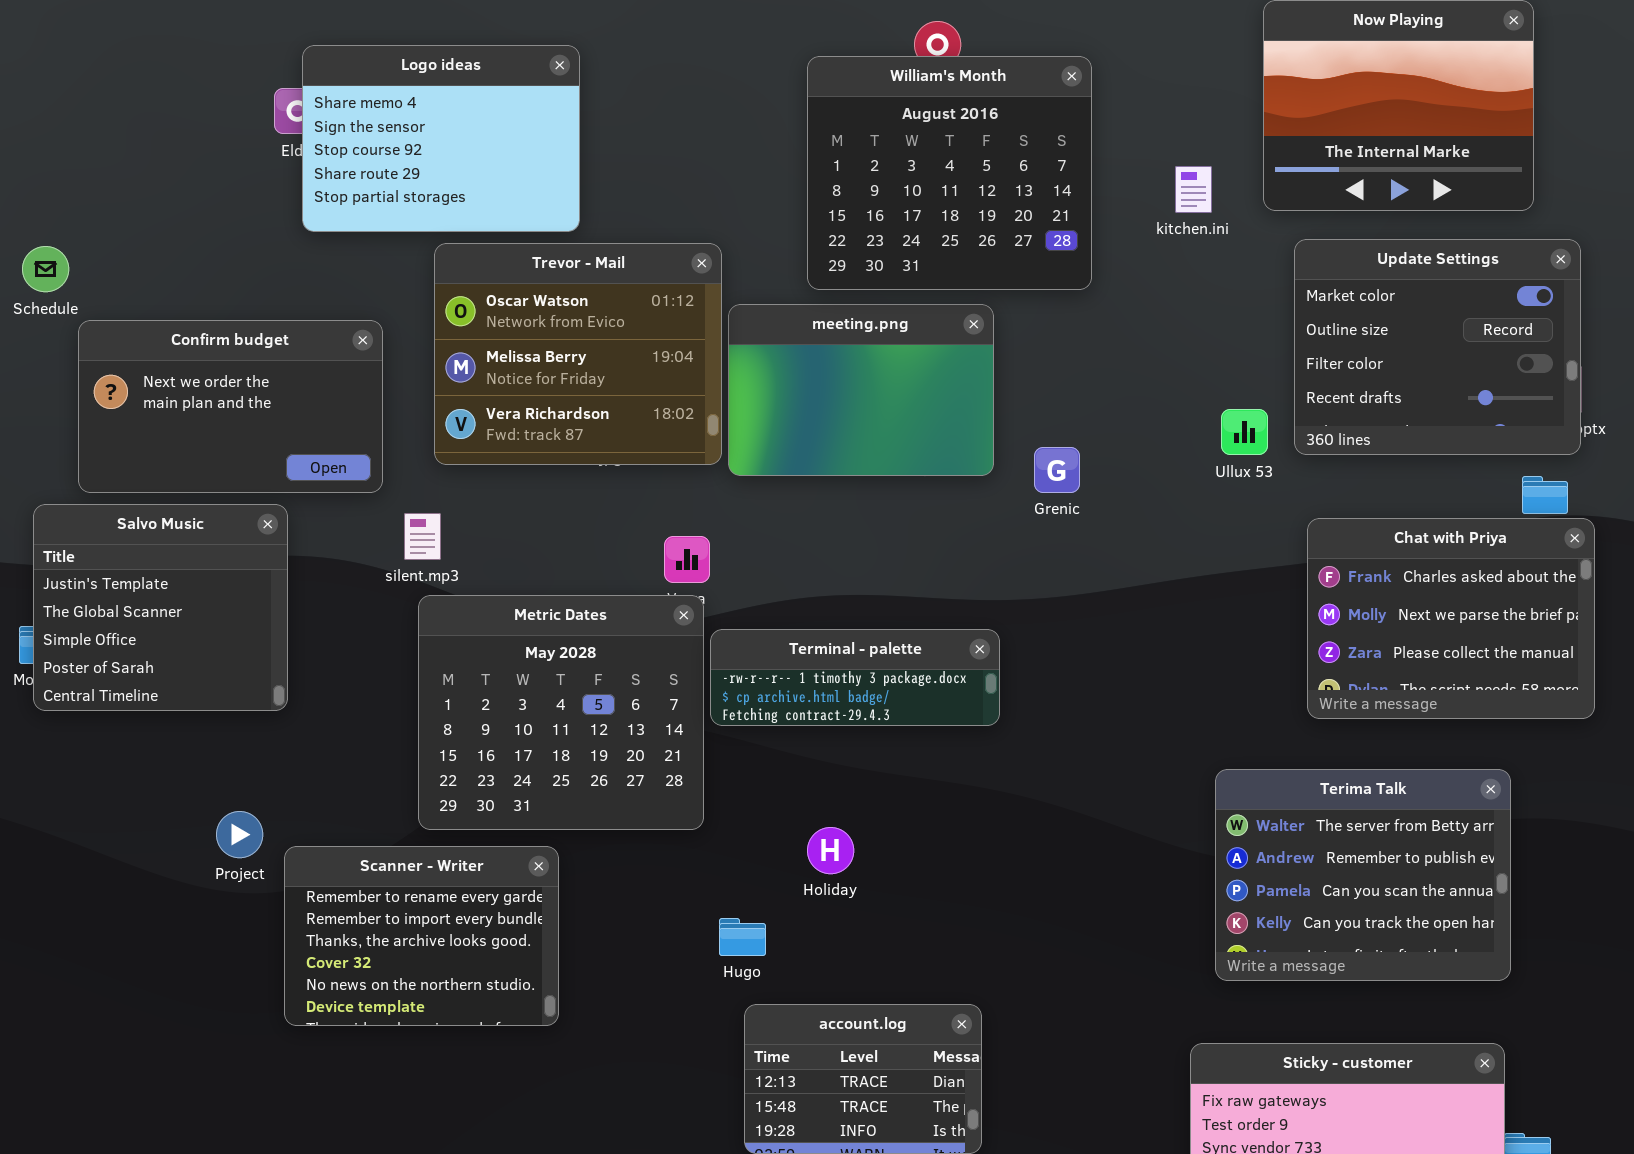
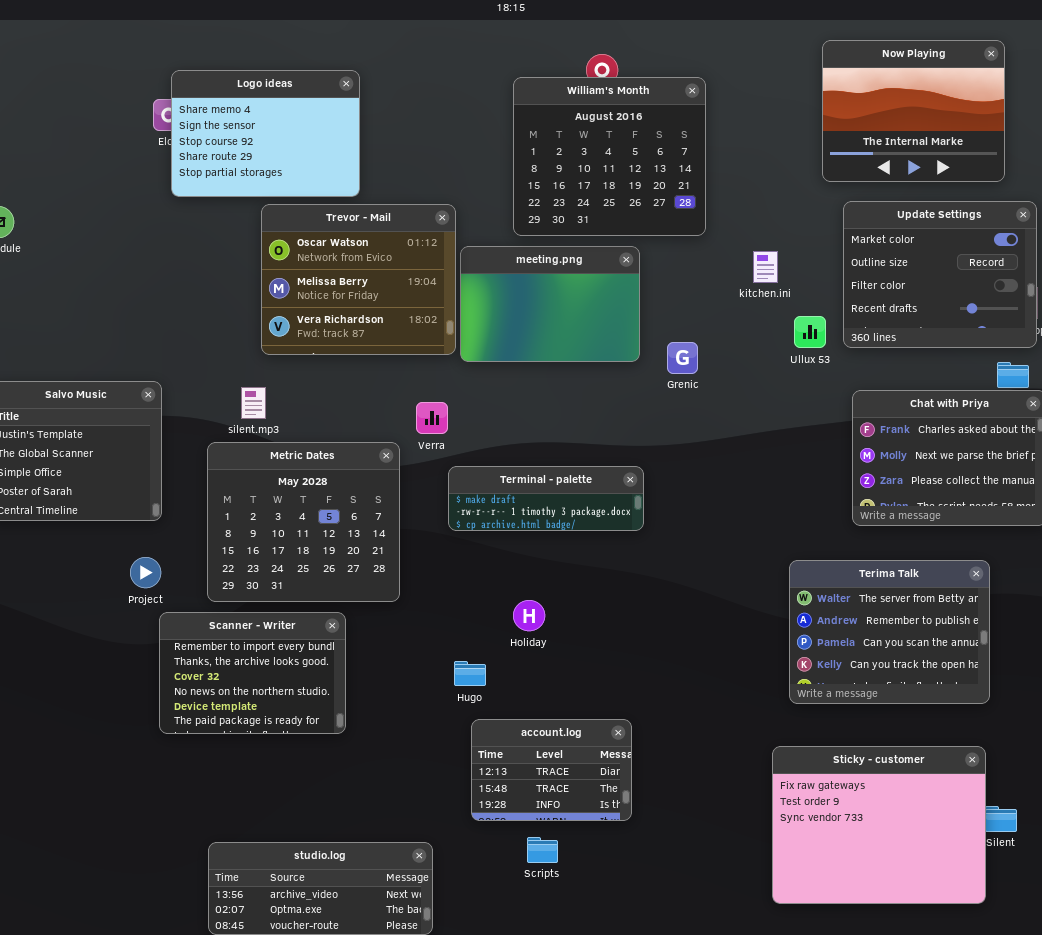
kitchen.ini: [1175,166,1212,213] -> [753,251,778,283], moved
Confirm budget: [78,320,383,493] -> none, closed
Metric Dates: [418,595,704,830] -> [207,442,400,602], moved
Terminal - palette: [710,629,1000,726] -> [448,466,644,531], scrolled up 1 row
Project: [216,811,263,858] -> [130,557,161,588], moved
Scanner - Writer: [284,846,559,1026] -> [159,612,346,734], scrolled down 1 row

